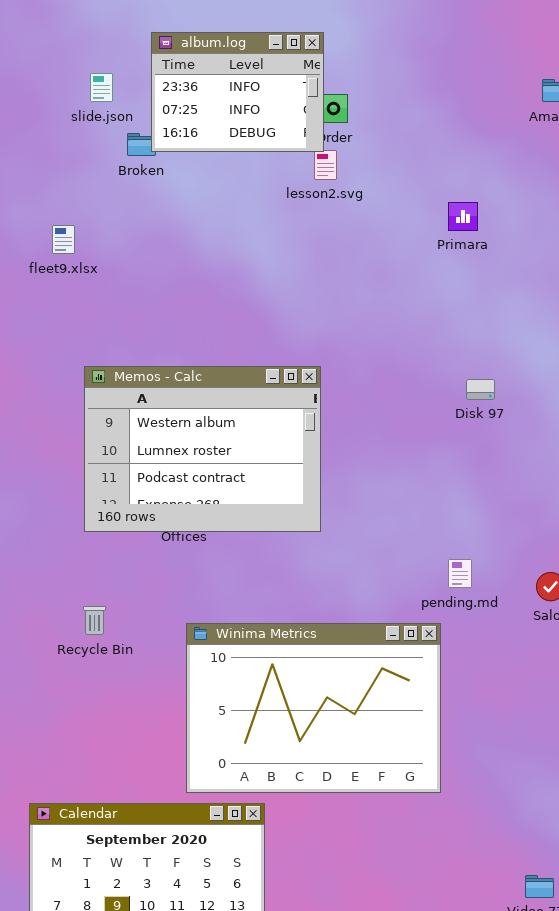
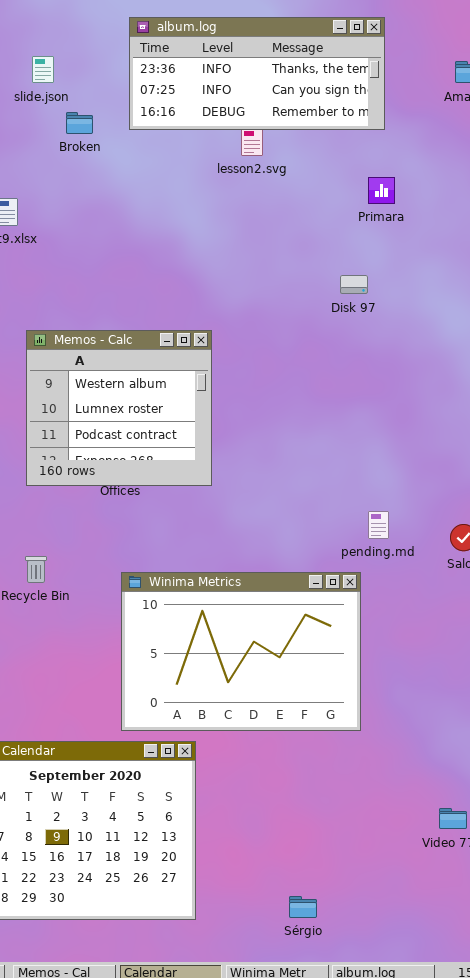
album.log: [151,32,324,152] -> [129,17,385,130], moved, resized
Memos - Calc: [84,366,321,532] -> [26,330,212,486], resized
Disk 97: [466,379,495,400] -> [340,275,368,294], moved

